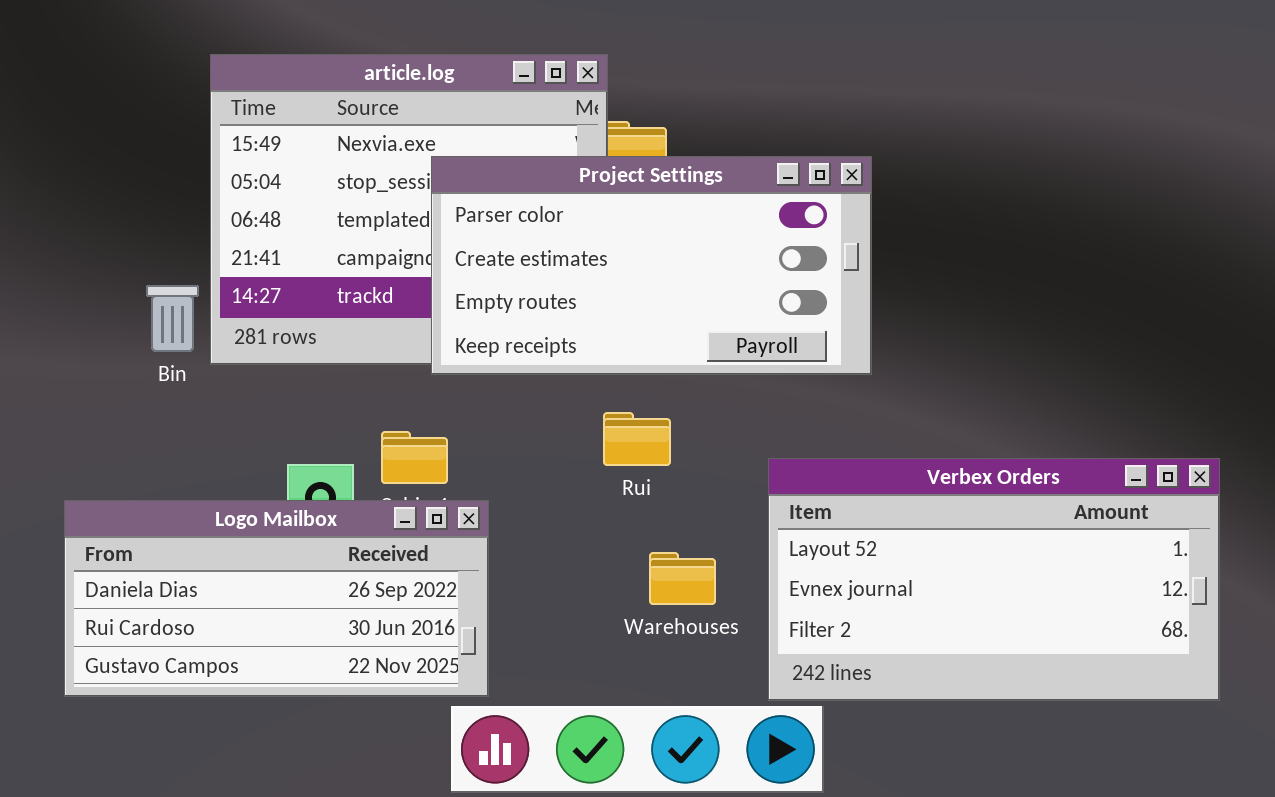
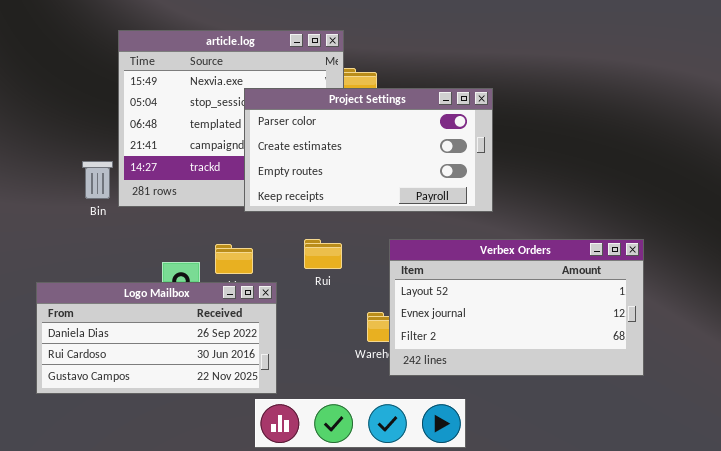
Rui: [603,412,671,466] -> [304,239,342,269], moved
Verbex Orders: [768,458,1220,701] -> [389,239,644,376], moved

